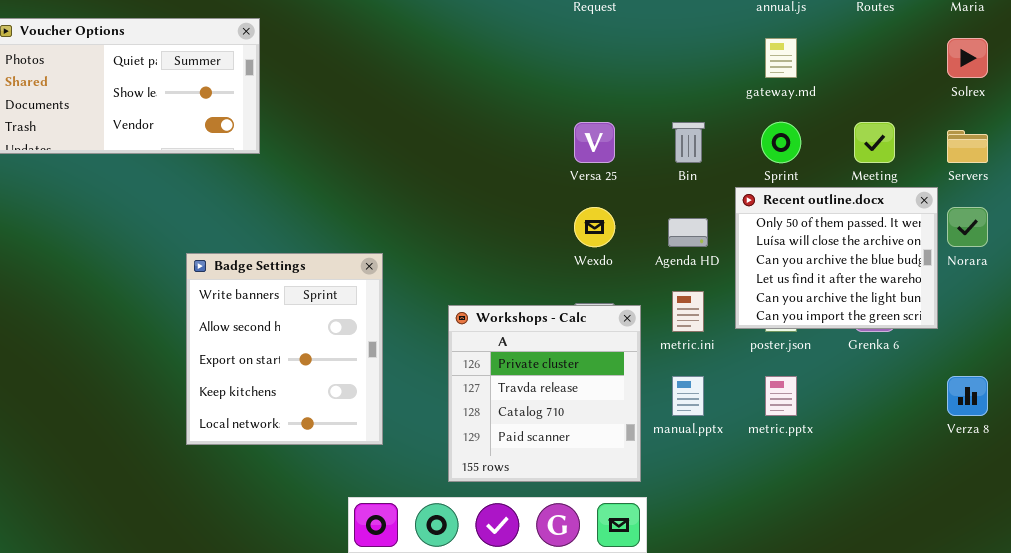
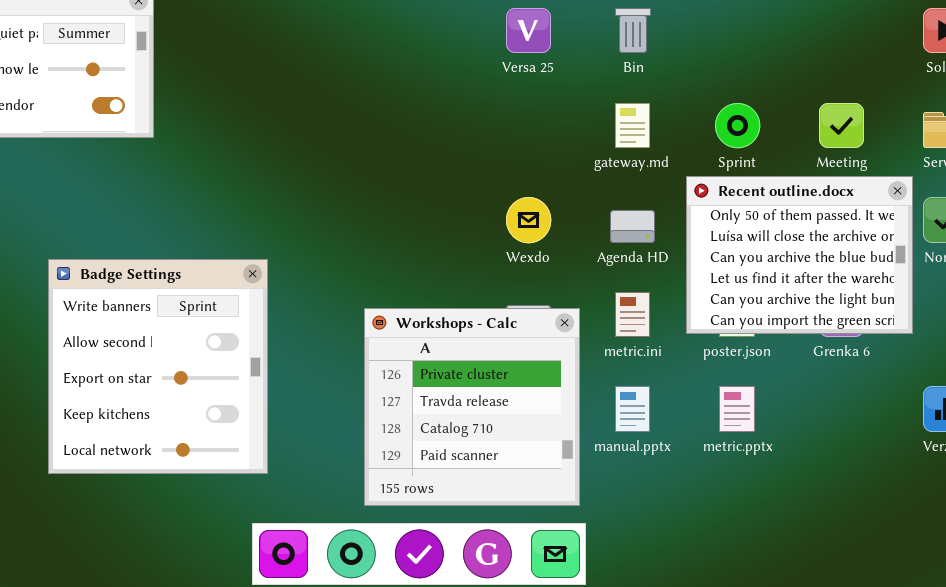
gateway.md: [765,38,797,78] -> [615,103,650,148], moved
Versa 25: [574,122,615,163] -> [506,8,551,53], moved
Bin: [672,122,705,163] -> [615,8,651,53], moved
Badge Settings: [186,253,383,445] -> [48,259,268,474], moved

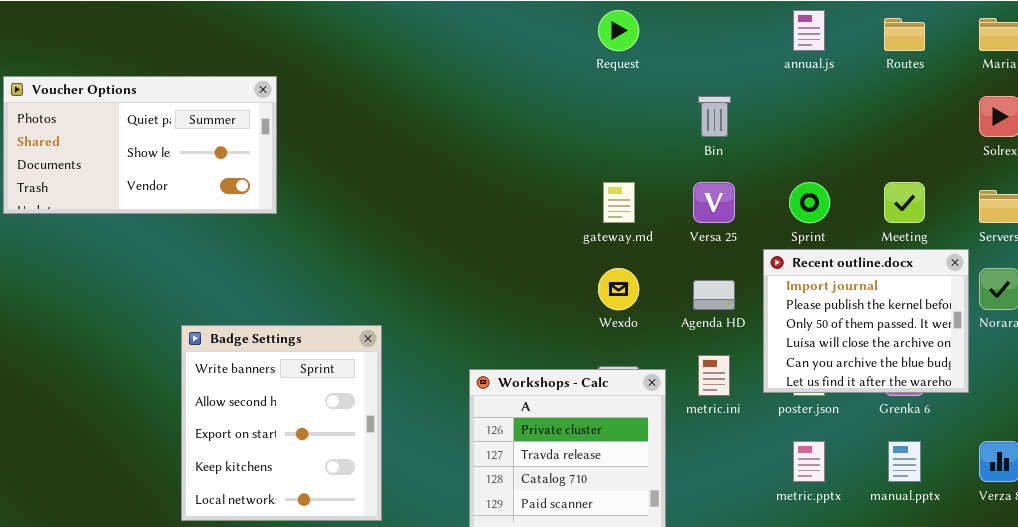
Versa 25: [506,8,551,53] -> [693,182,735,223], moved
gateway.md: [615,103,650,148] -> [603,182,635,223], moved
Recent outline.docx: [686,176,913,334] -> [763,249,969,393], scrolled up 2 rows
manual.pptx: [615,386,650,432] -> [888,441,921,482], moved

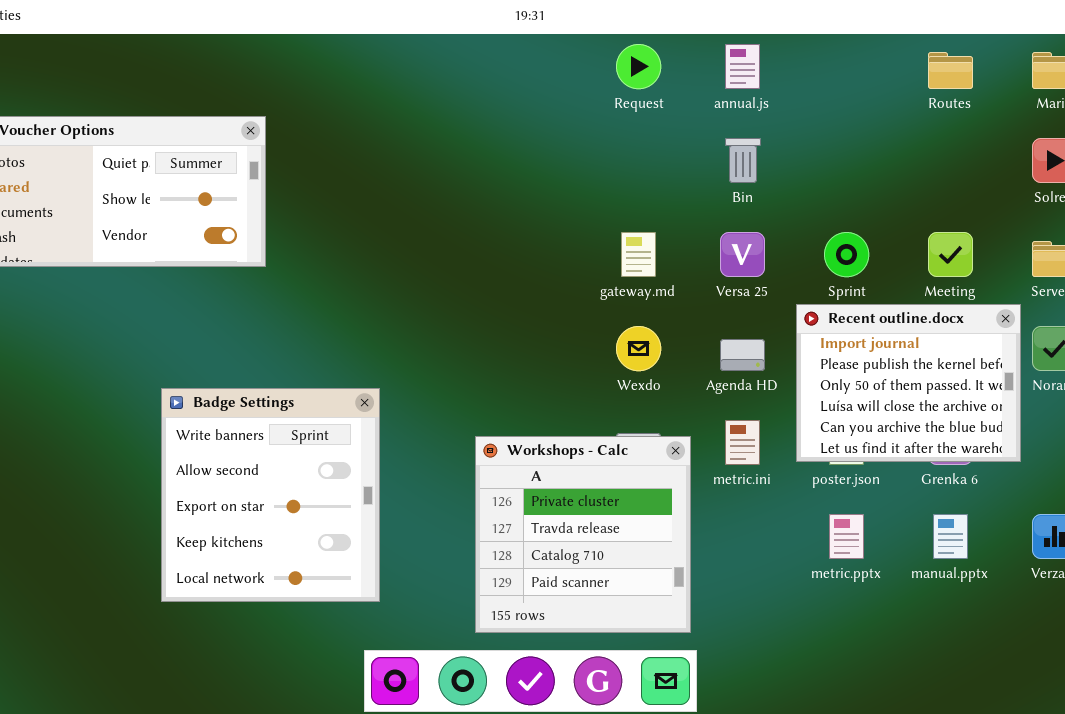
annual.js: [793,10,825,51] -> [725,44,760,89], moved

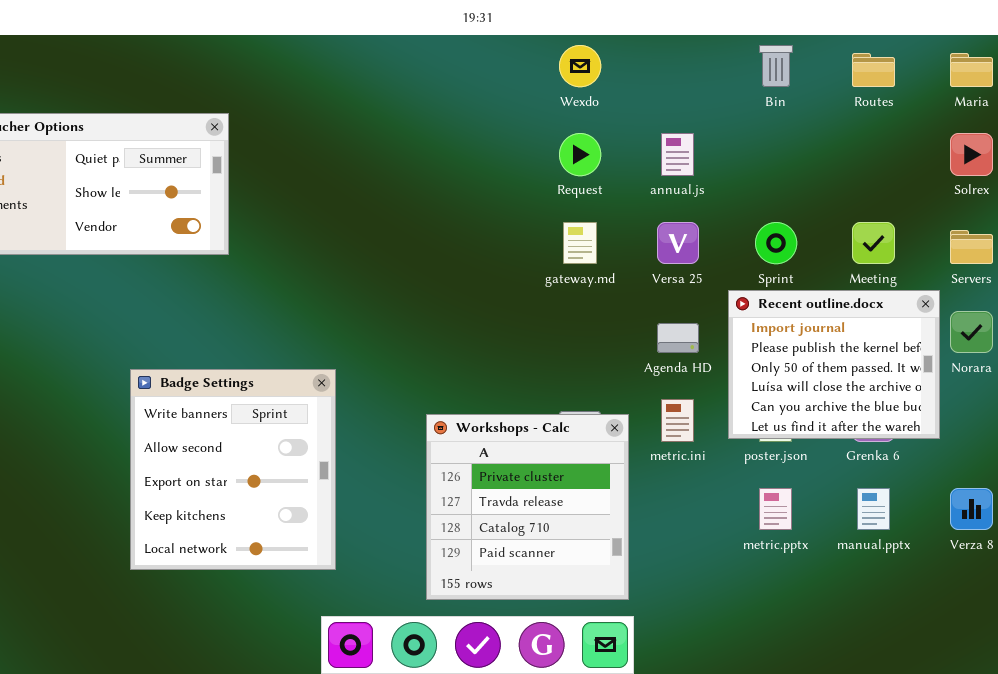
Request: [616,44,661,89] -> [559,133,601,176], moved
annual.js: [725,44,760,89] -> [661,133,694,176], moved
Bin: [725,138,761,183] -> [759,45,793,87], moved
Wexdo: [616,326,661,371] -> [559,45,601,87], moved

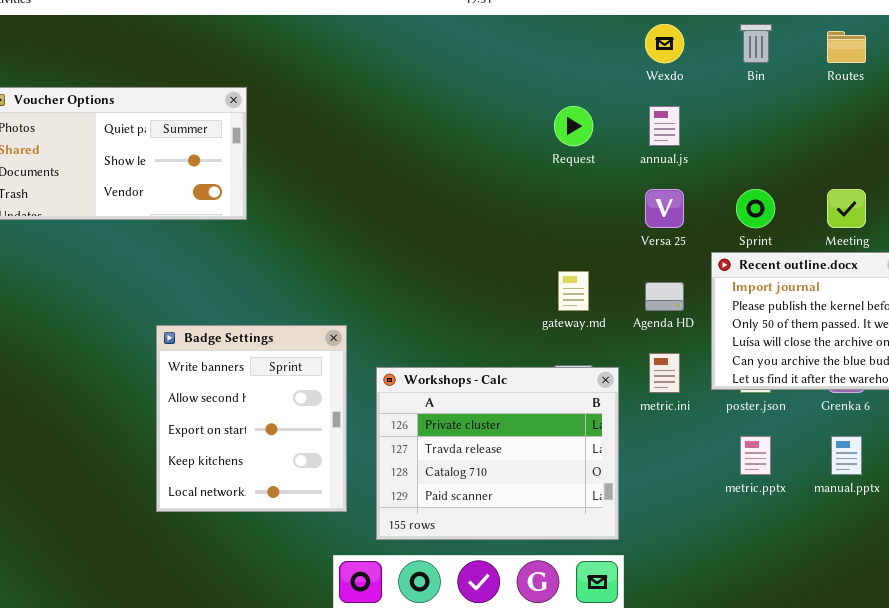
Wexdo: [559,45,601,87] -> [645,24,684,63], moved
gateway.md: [563,222,597,264] -> [558,271,589,311], moved
Workshops - Calc: [426,414,629,600] -> [376,367,619,540], resized

